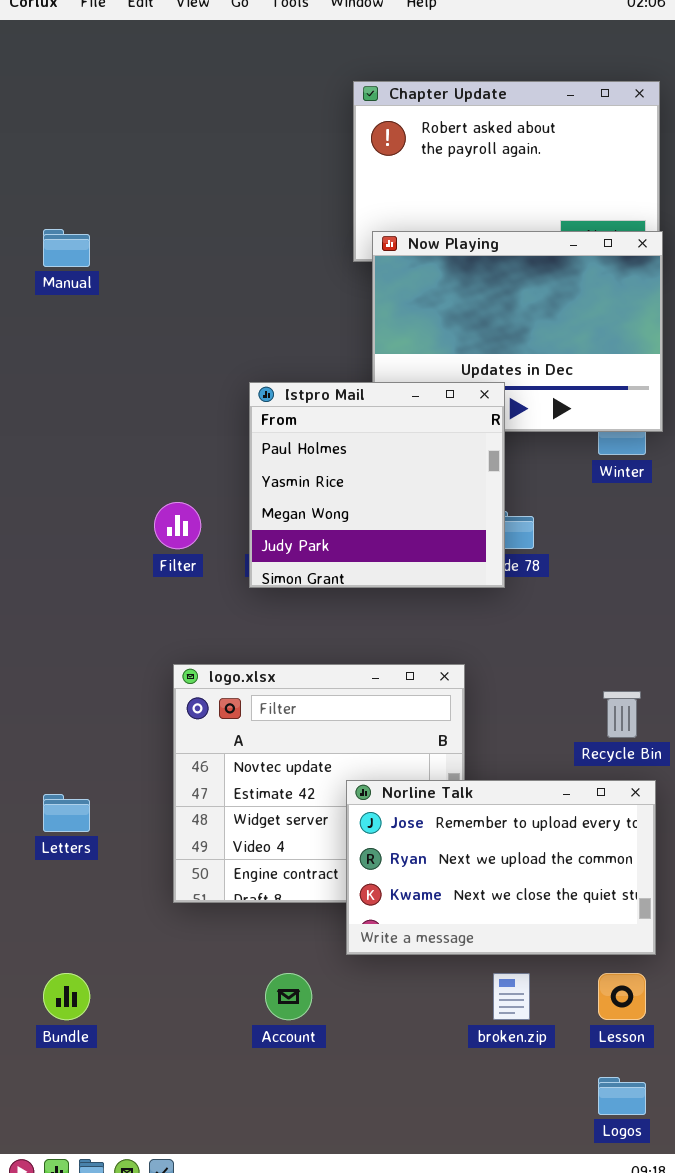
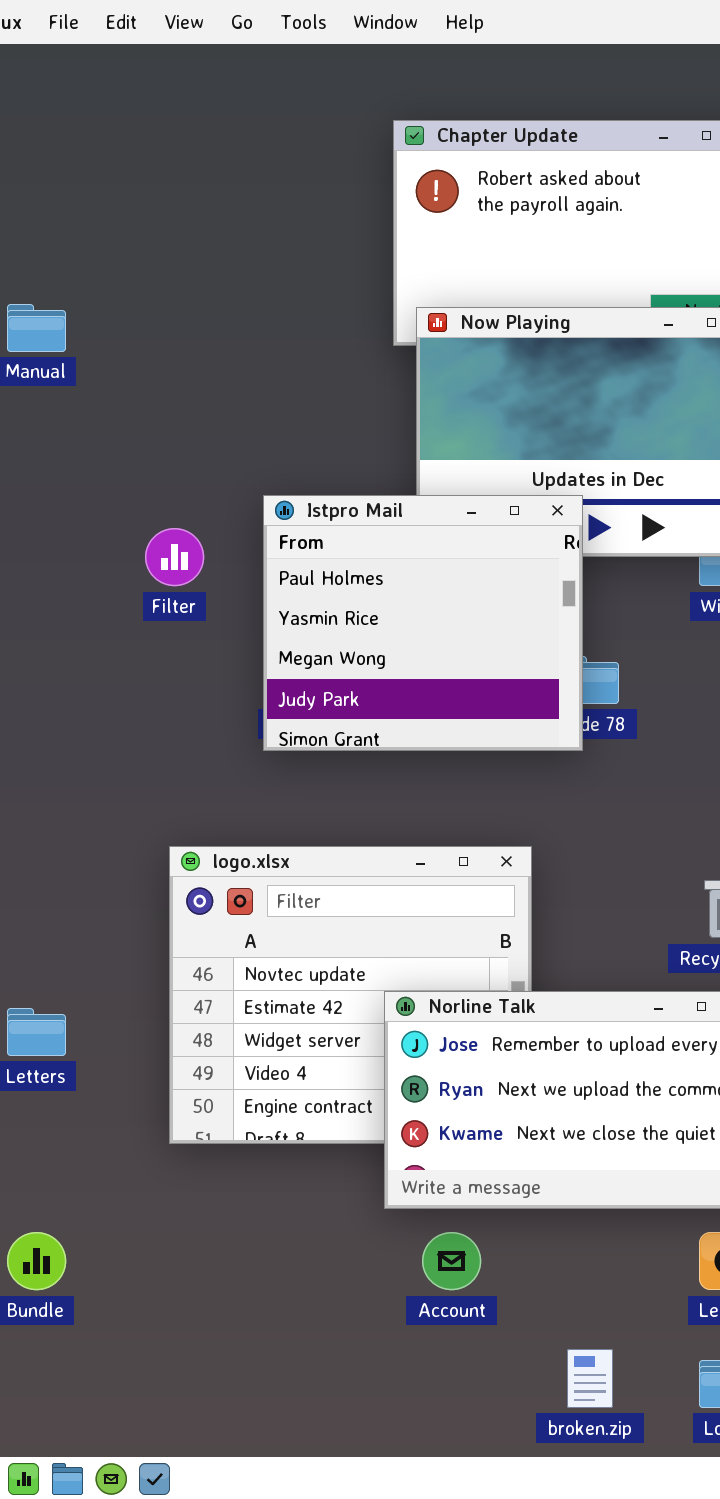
Filter: [154,502,201,549] -> [145,528,204,586], moved
Account: [265,973,312,1020] -> [422,1232,481,1290], moved
broken.zip: [493,973,530,1020] -> [567,1349,613,1408], moved

